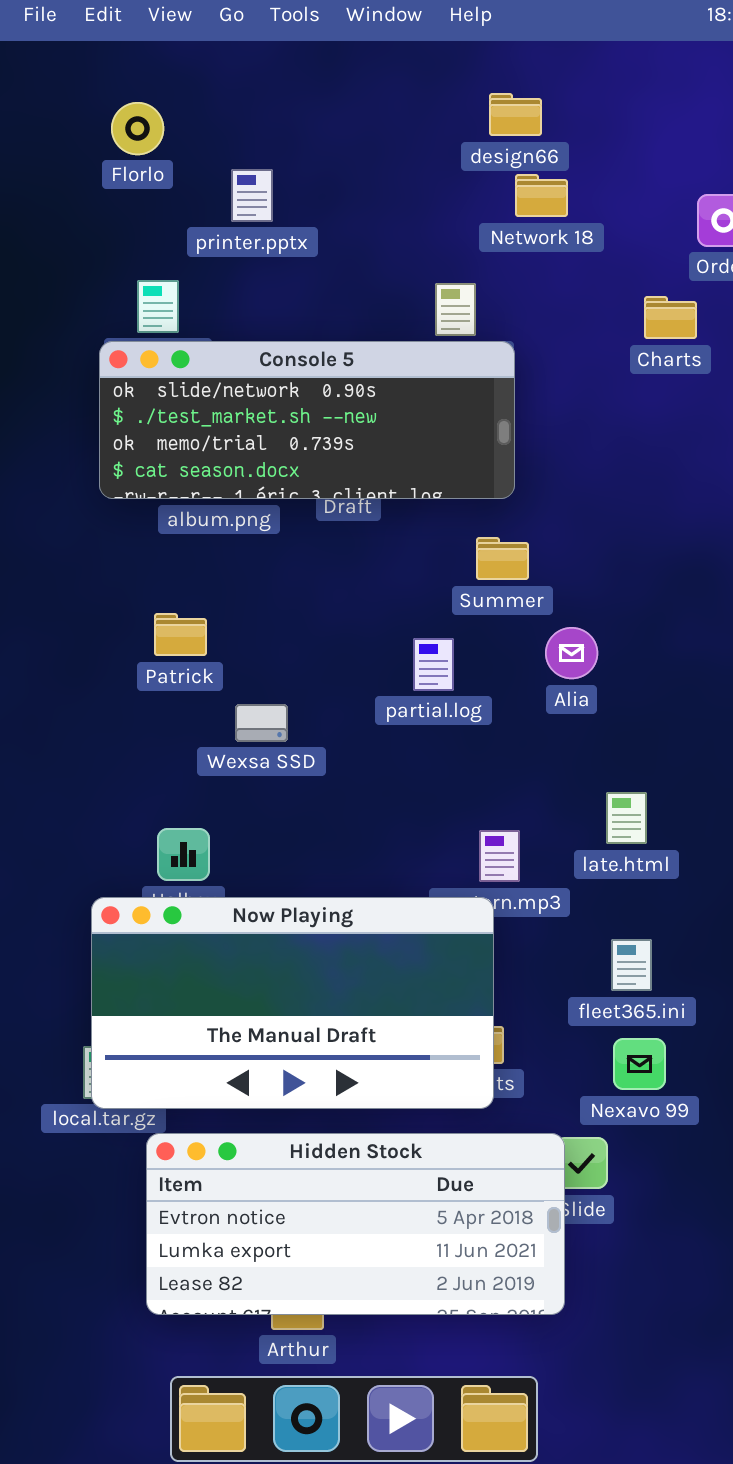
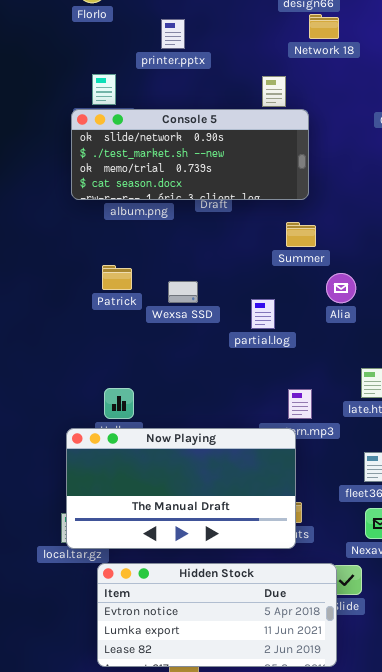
printer.pptx: [231,169,273,222] -> [161,19,185,49], moved
partial.log: [413,638,454,691] -> [251,299,275,329], moved
Wexsa SSD: [235,704,288,742] -> [168,281,198,303], moved

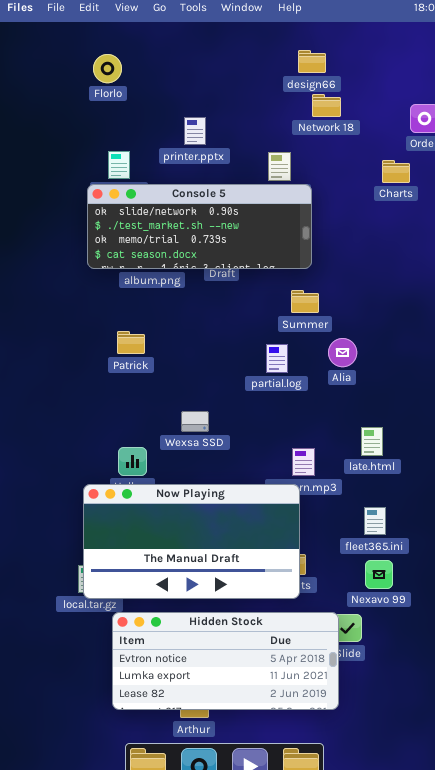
printer.pptx: [161,19,185,49] -> [184,117,206,145], moved
Wexsa SSD: [168,281,198,303] -> [181,411,209,432], moved
partial.log: [251,299,275,329] -> [266,344,288,373], moved

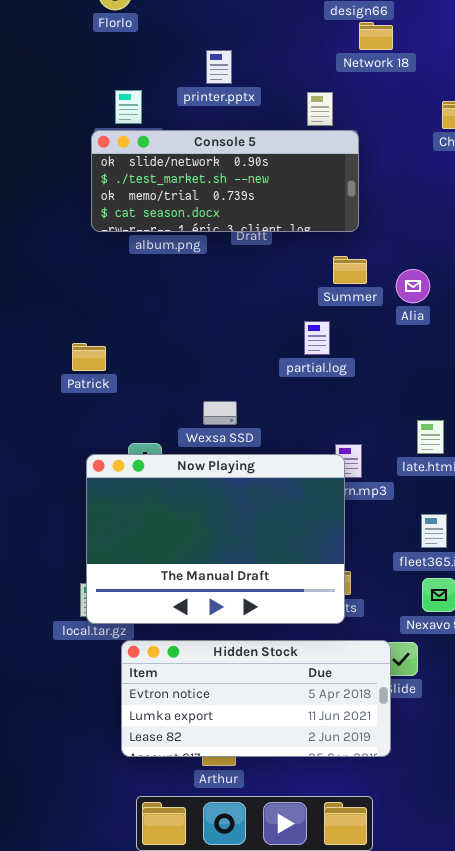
Patrick: [117,331,145,354] -> [72,343,106,371], moved
Alia: [328,338,357,367] -> [396,269,430,303], moved
Now Playing: [83,484,300,599] -> [86,454,345,624], resized

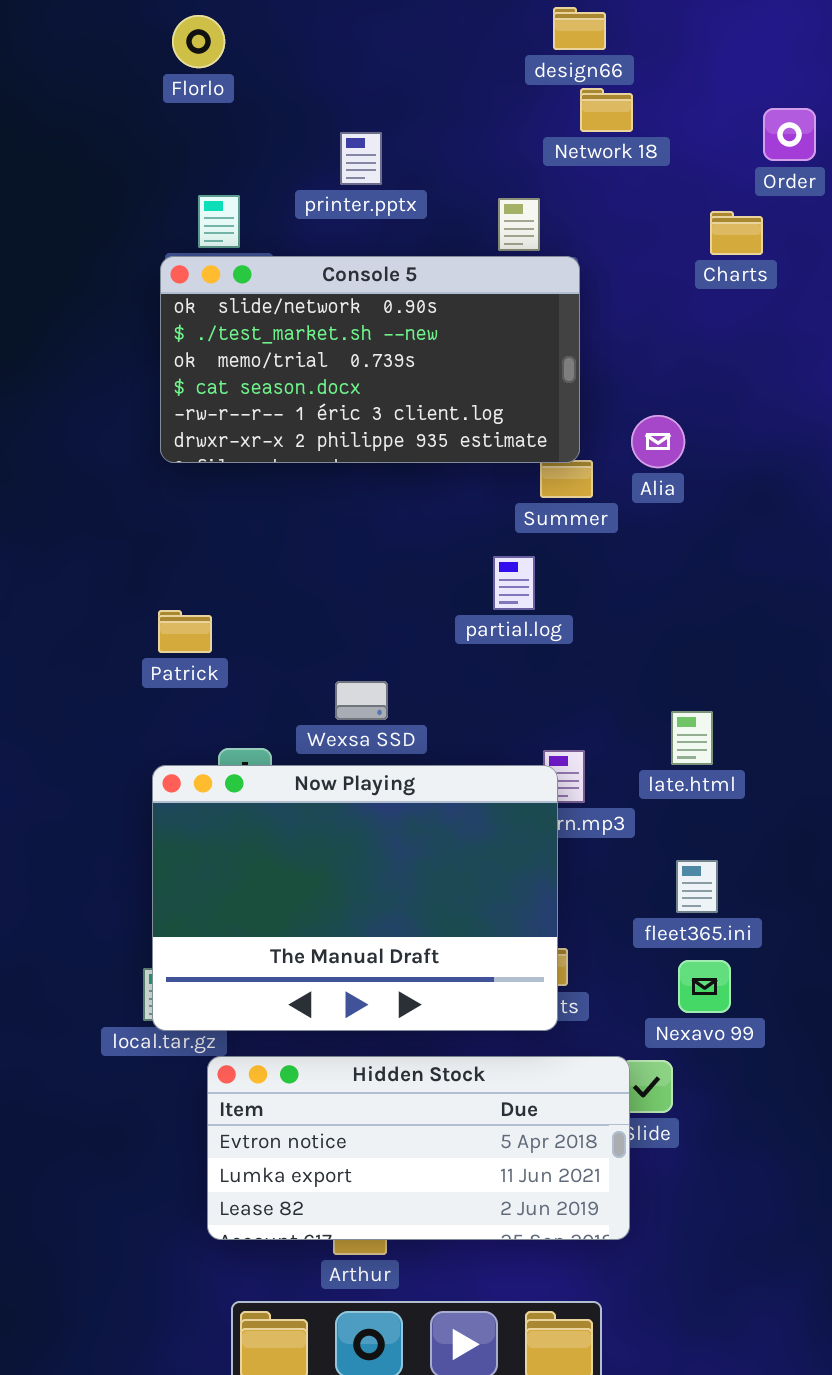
Console 5: [91,130,359,232] -> [160,256,580,463], resized
Alia: [396,269,430,303] -> [631,415,685,468], moved
Patrick: [72,343,106,371] -> [158,610,212,653], moved

